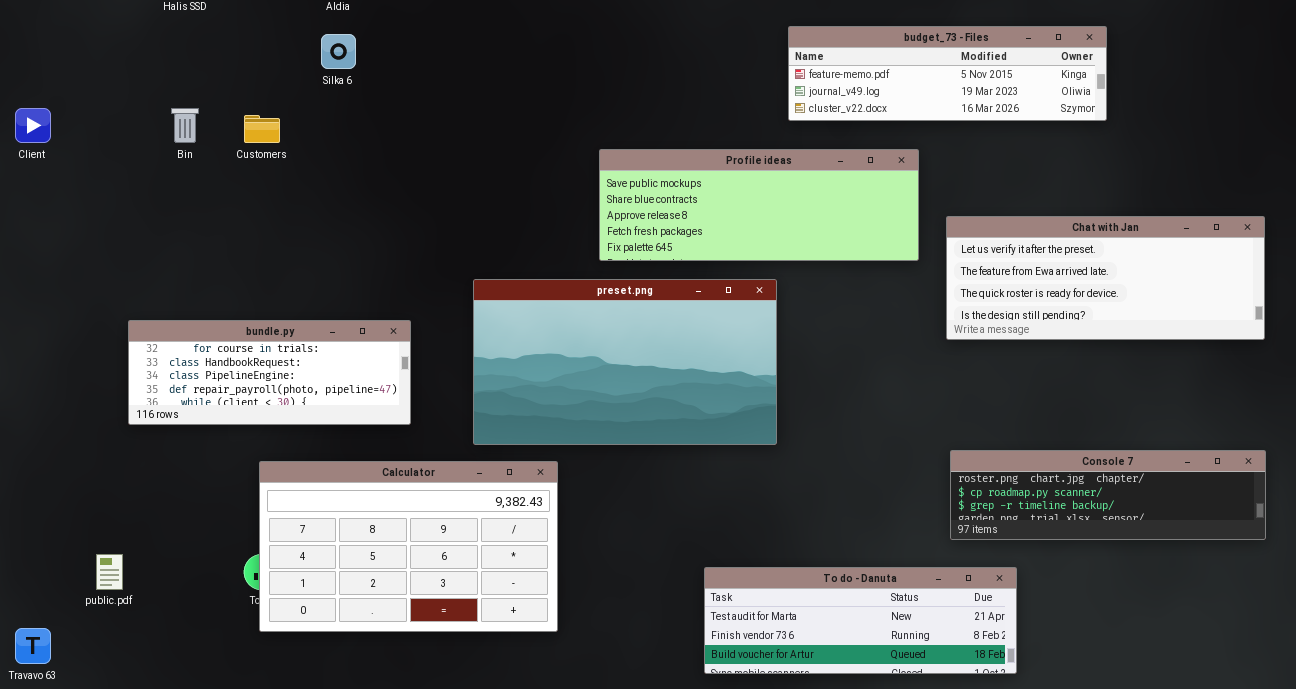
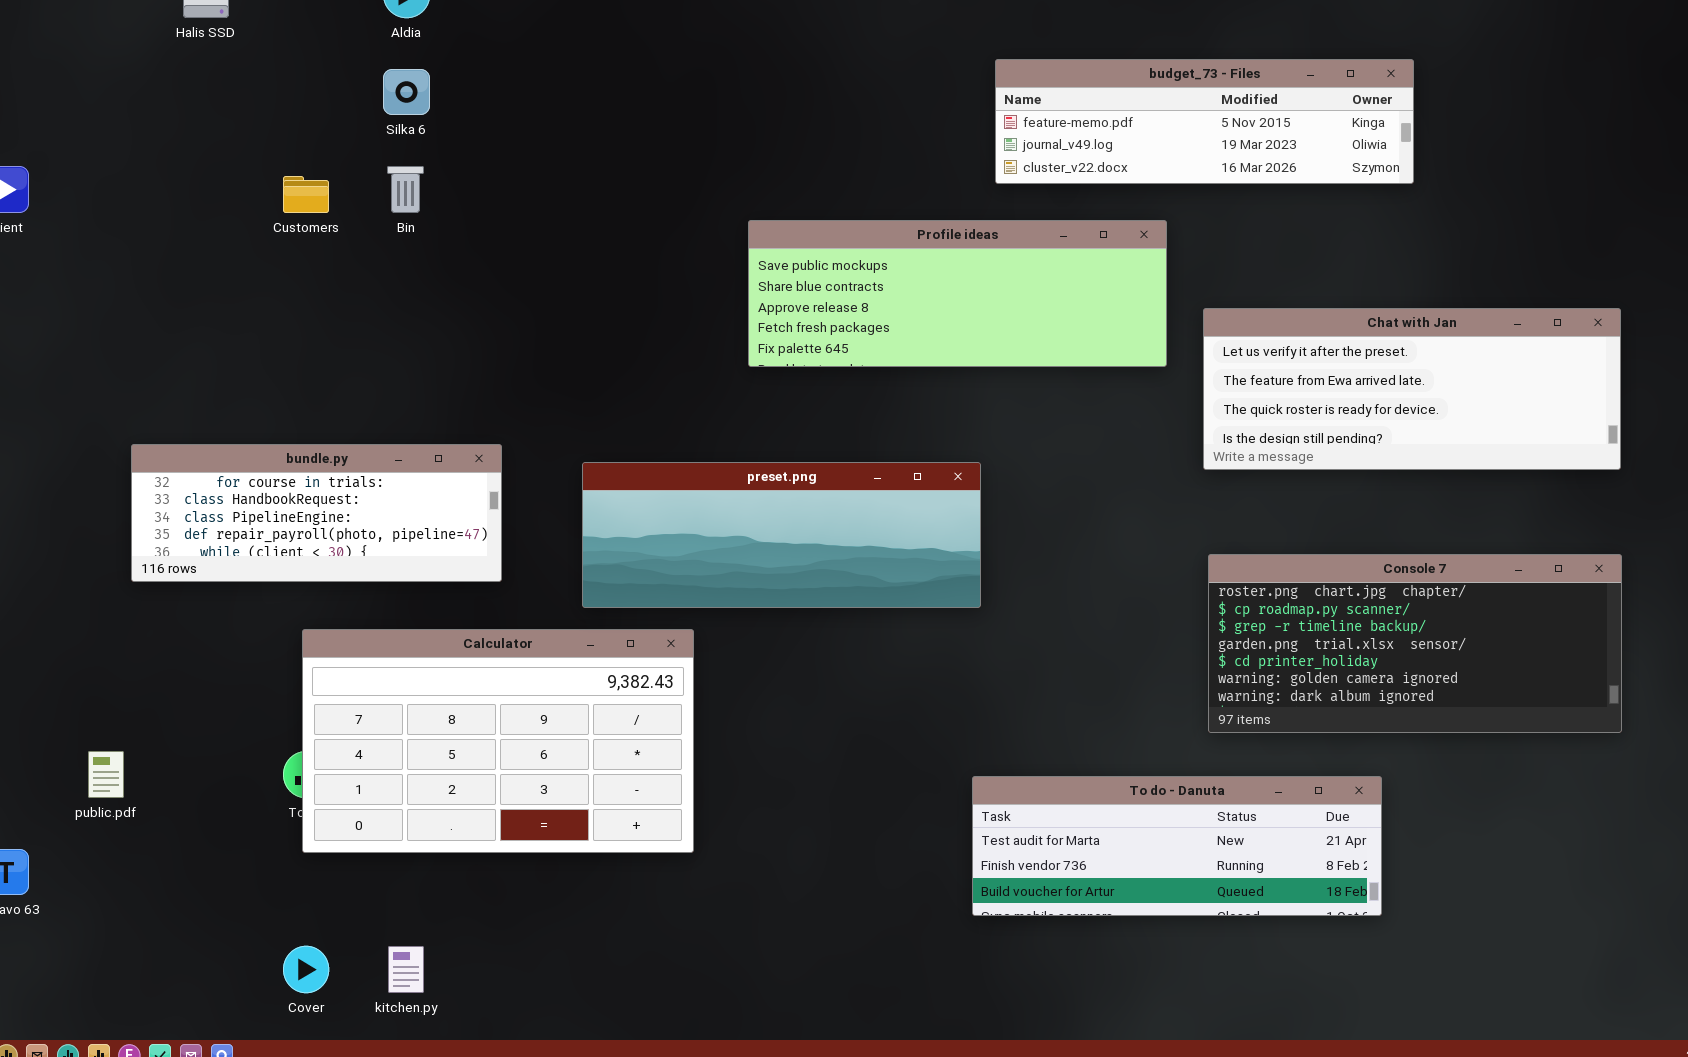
Bin: [171,108,199,143] -> [387,166,424,213], moved
preset.png: [473,279,777,445] -> [582,462,981,608], resized
Console 7: [950,450,1266,540] -> [1208,554,1622,733], resized
To do - Danuta: [704,567,1017,674] -> [972,776,1382,916], moved

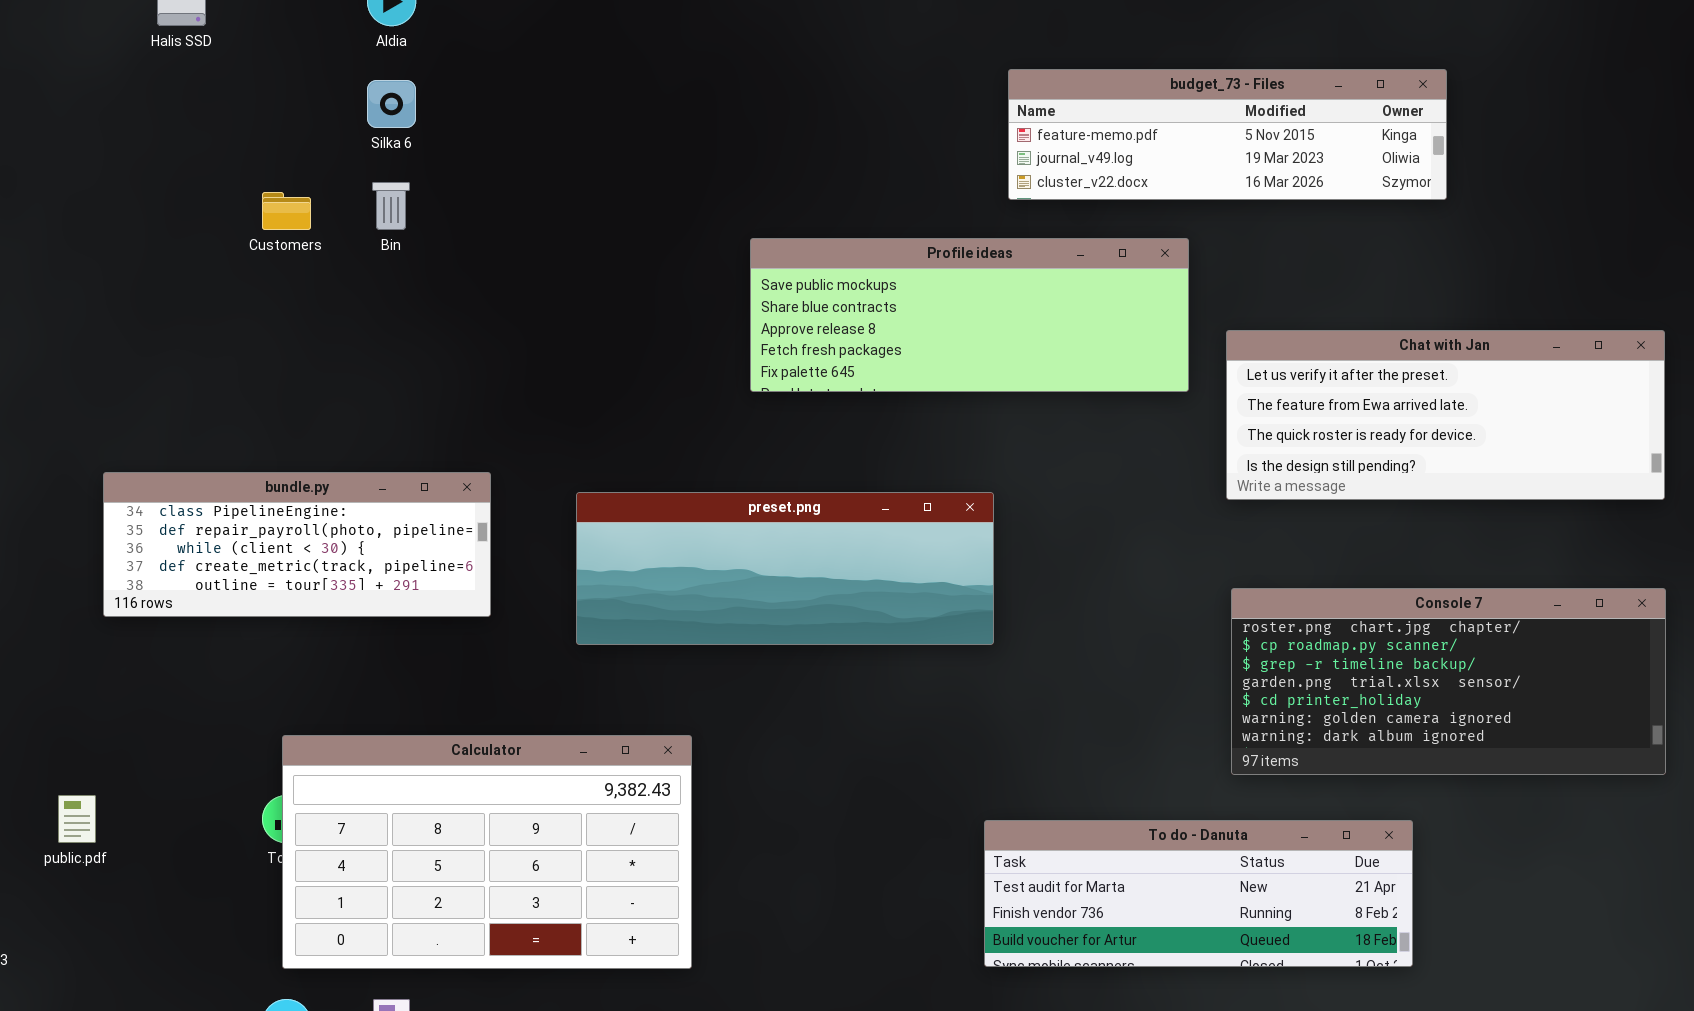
bundle.py: [131,444,502,582] -> [103,472,491,617], scrolled down 2 rows
Calculator: [302,629,694,853] -> [282,735,692,969], moved

